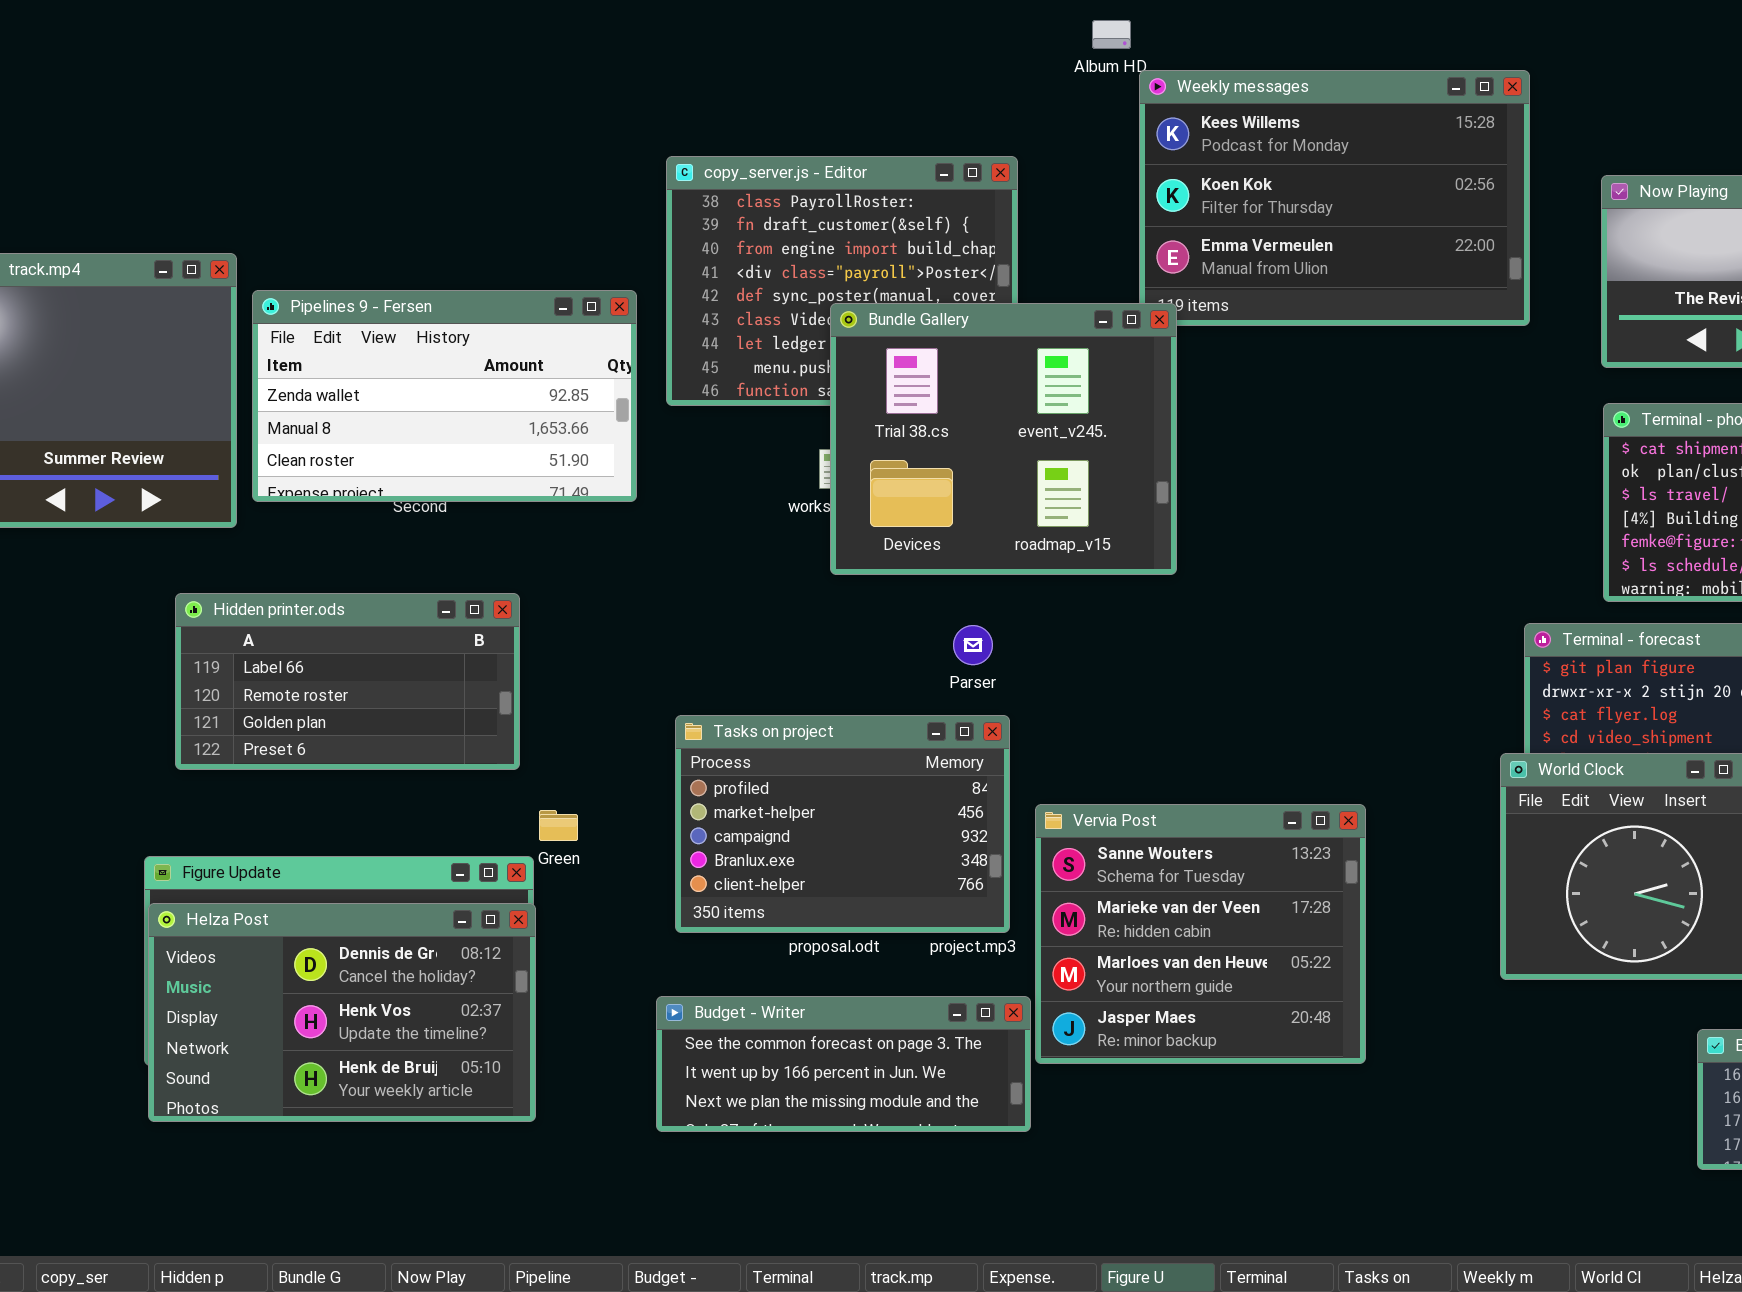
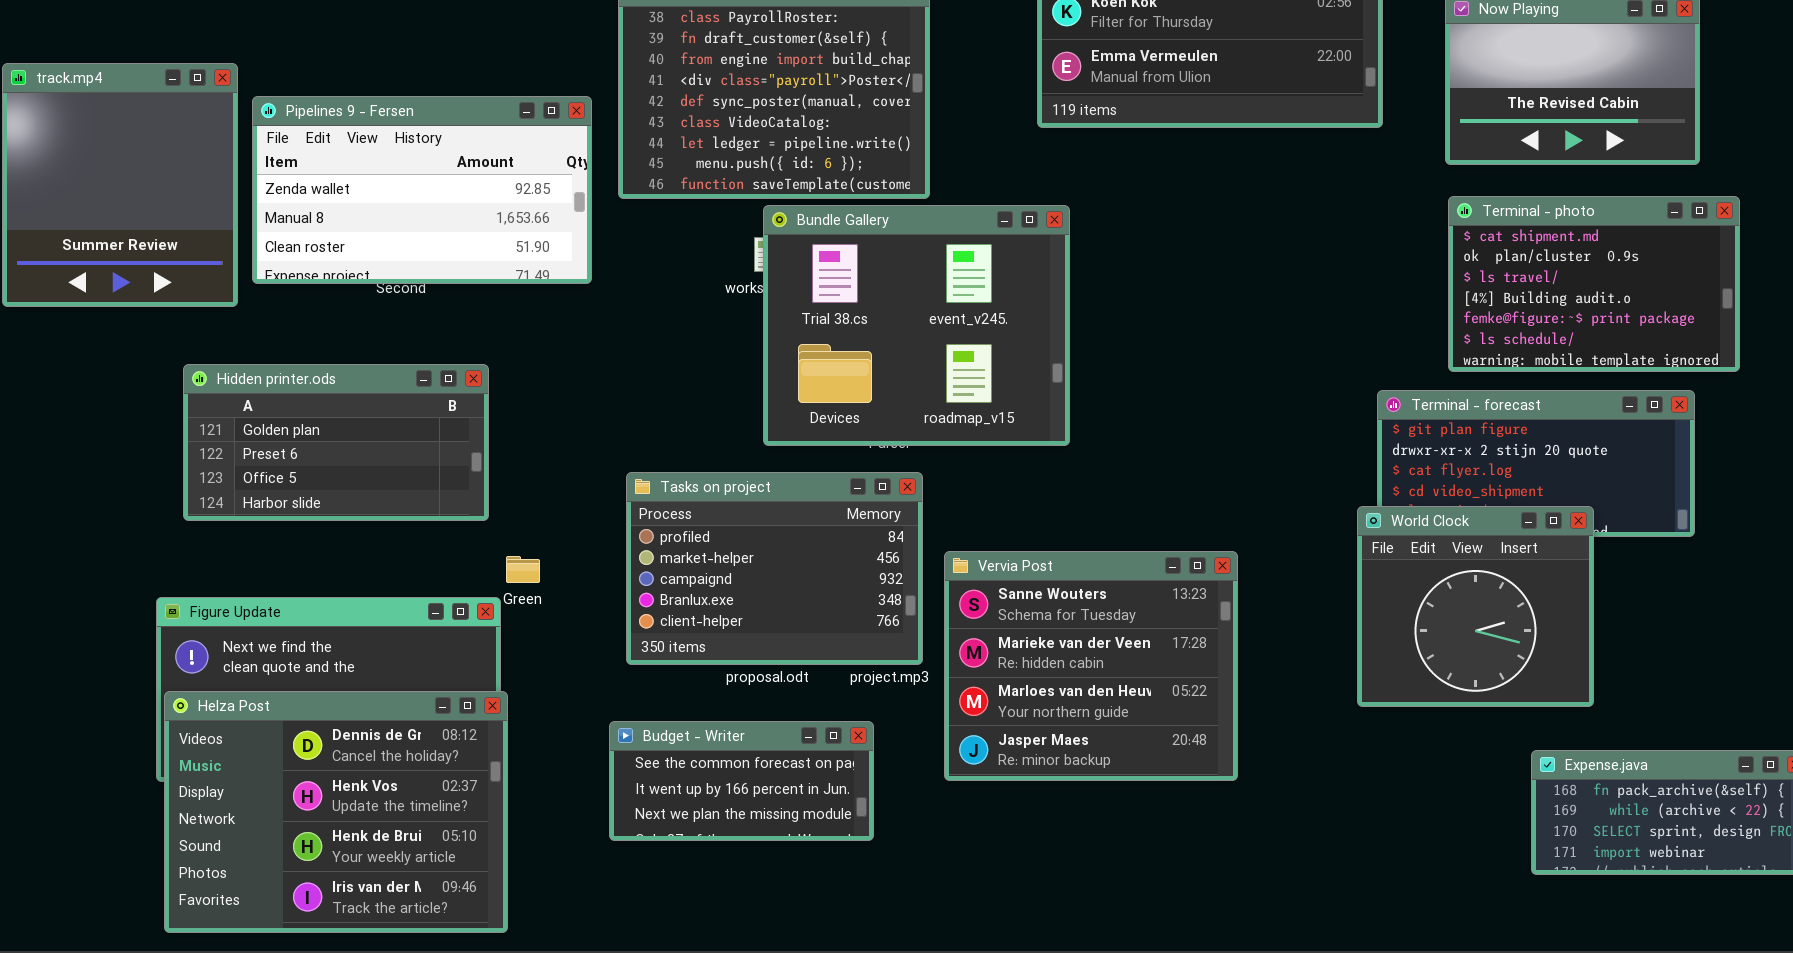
Bundle Gallery: [830,303,1177,575] -> [763,205,1070,446], moved
Hidden printer.ods: [175,593,520,770] -> [183,364,489,521], scrolled down 2 rows
Helza Post: [148,903,536,1122] -> [164,691,508,933], moved, resized
Budget - Writer: [656,996,1031,1132] -> [609,721,874,841], resized

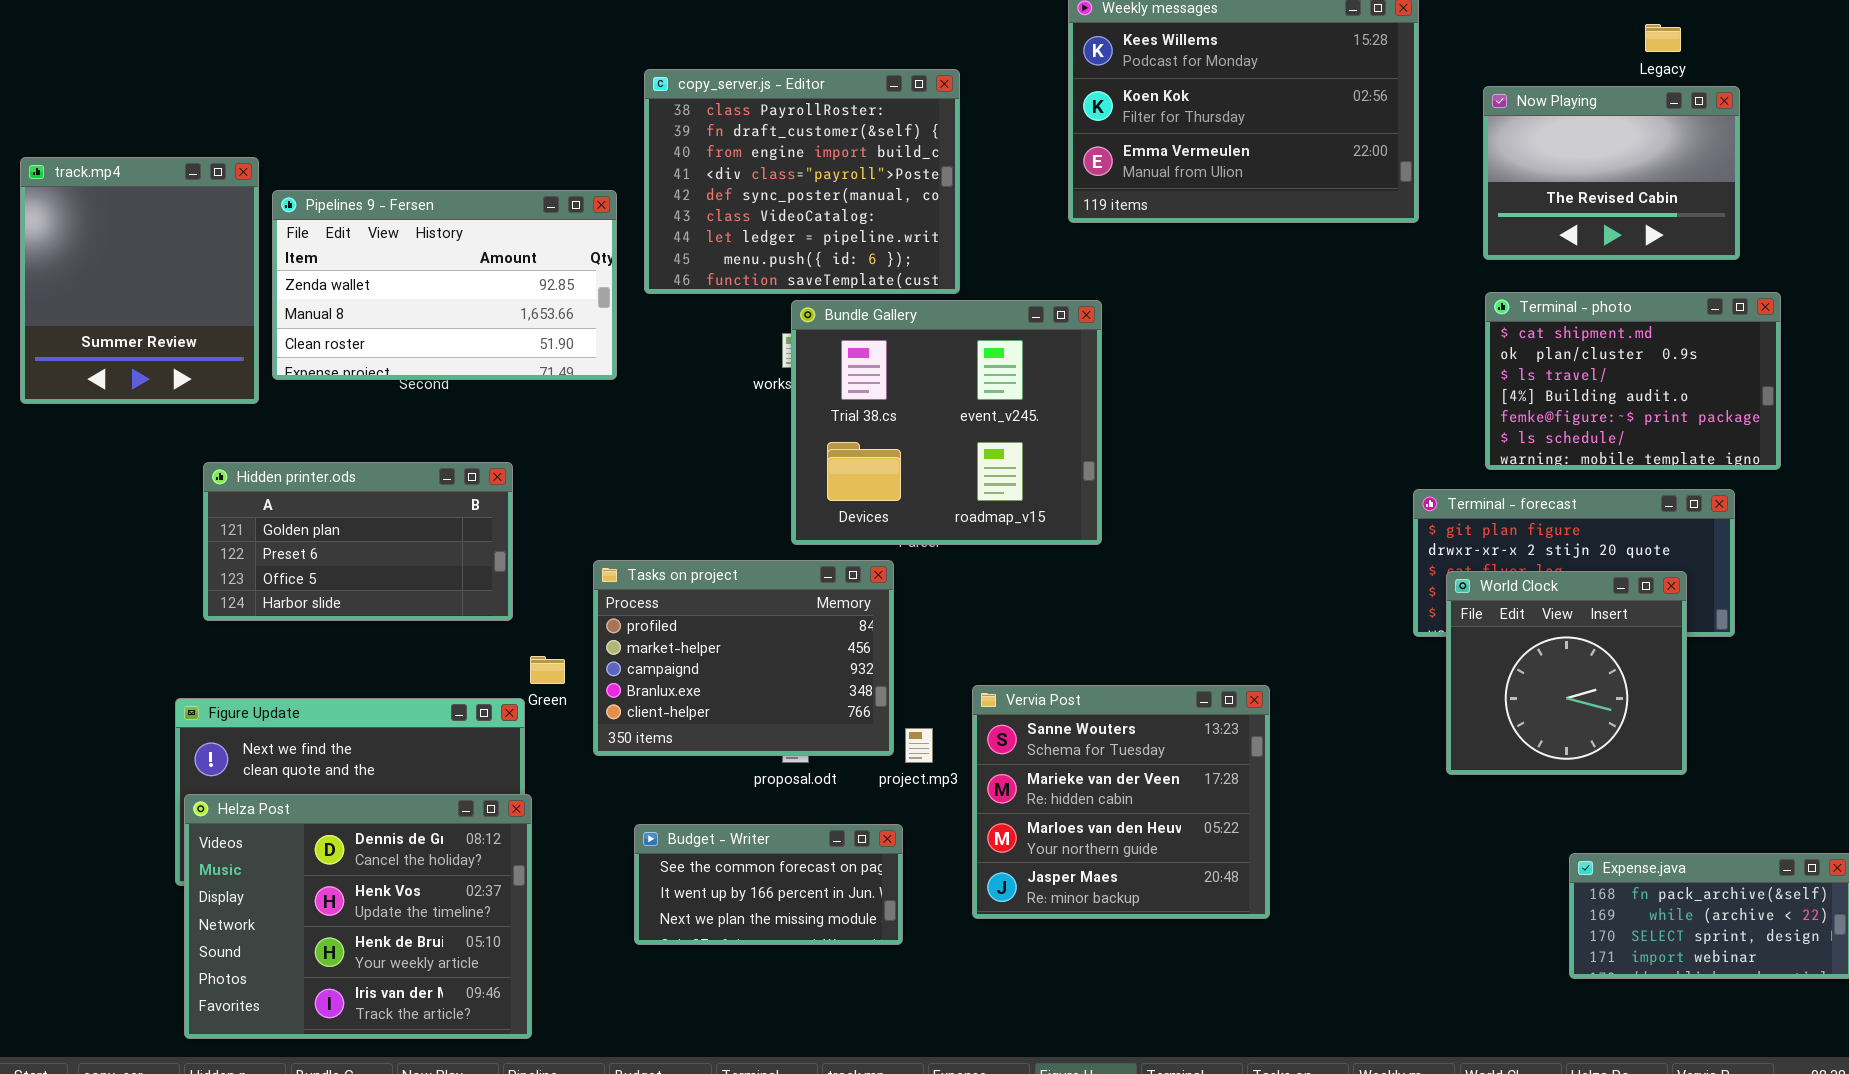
Tasks on project: [626,472,923,665] -> [593,560,894,756], moved
World Clock: [1357,506,1594,707] -> [1446,571,1687,775], moved
Vervia Post: [944,551,1238,781] -> [972,685,1270,919], moved

